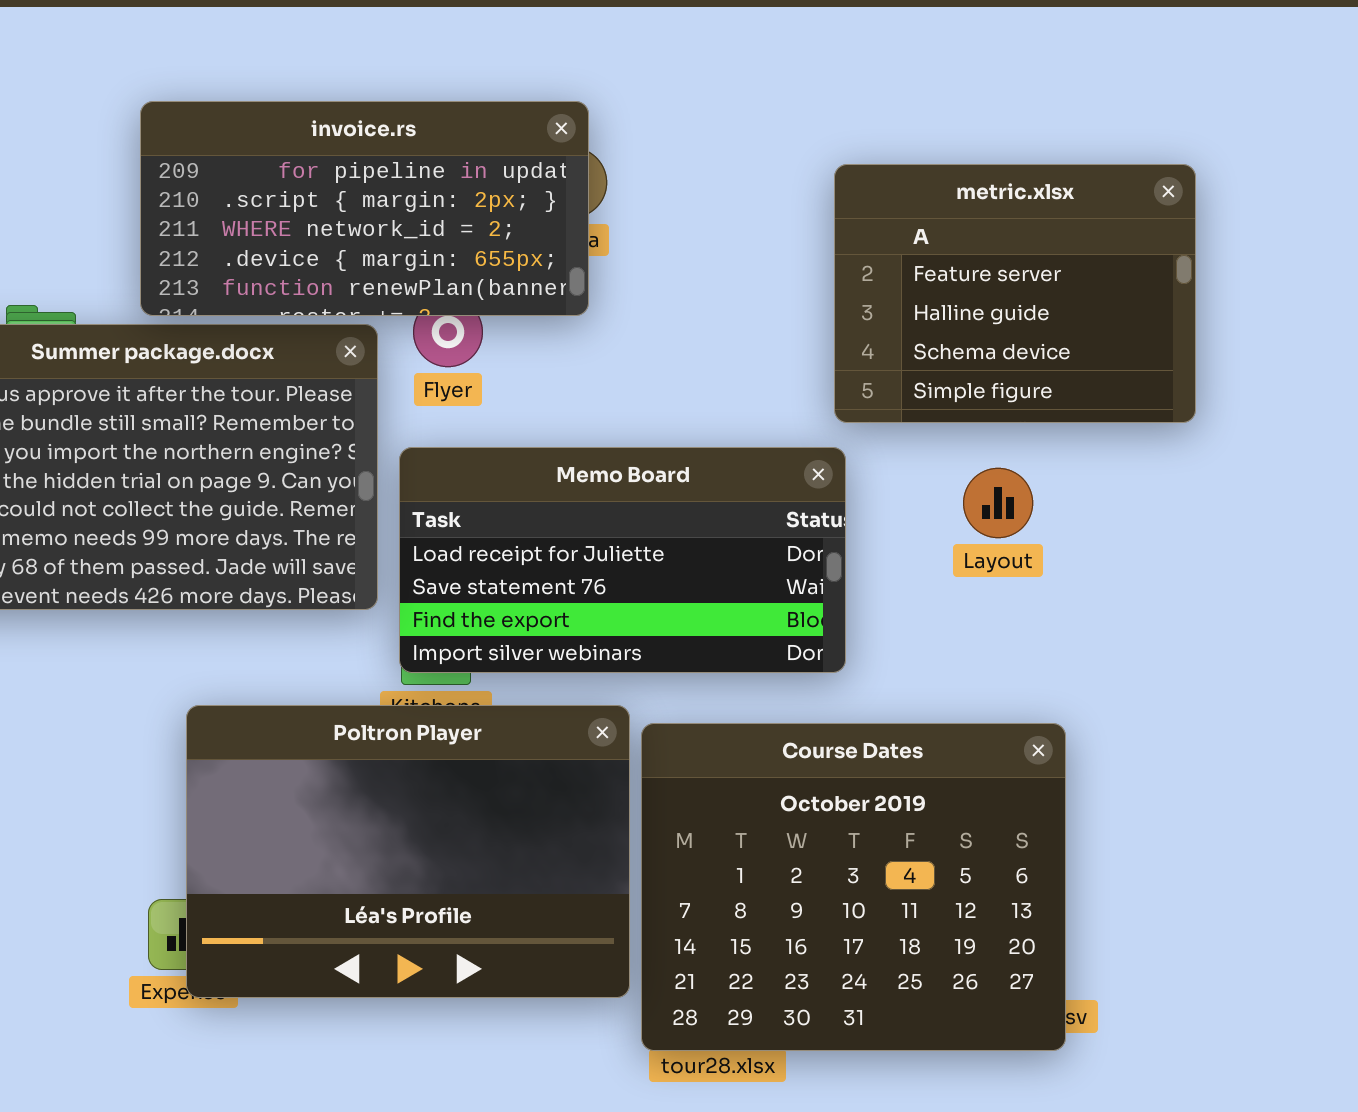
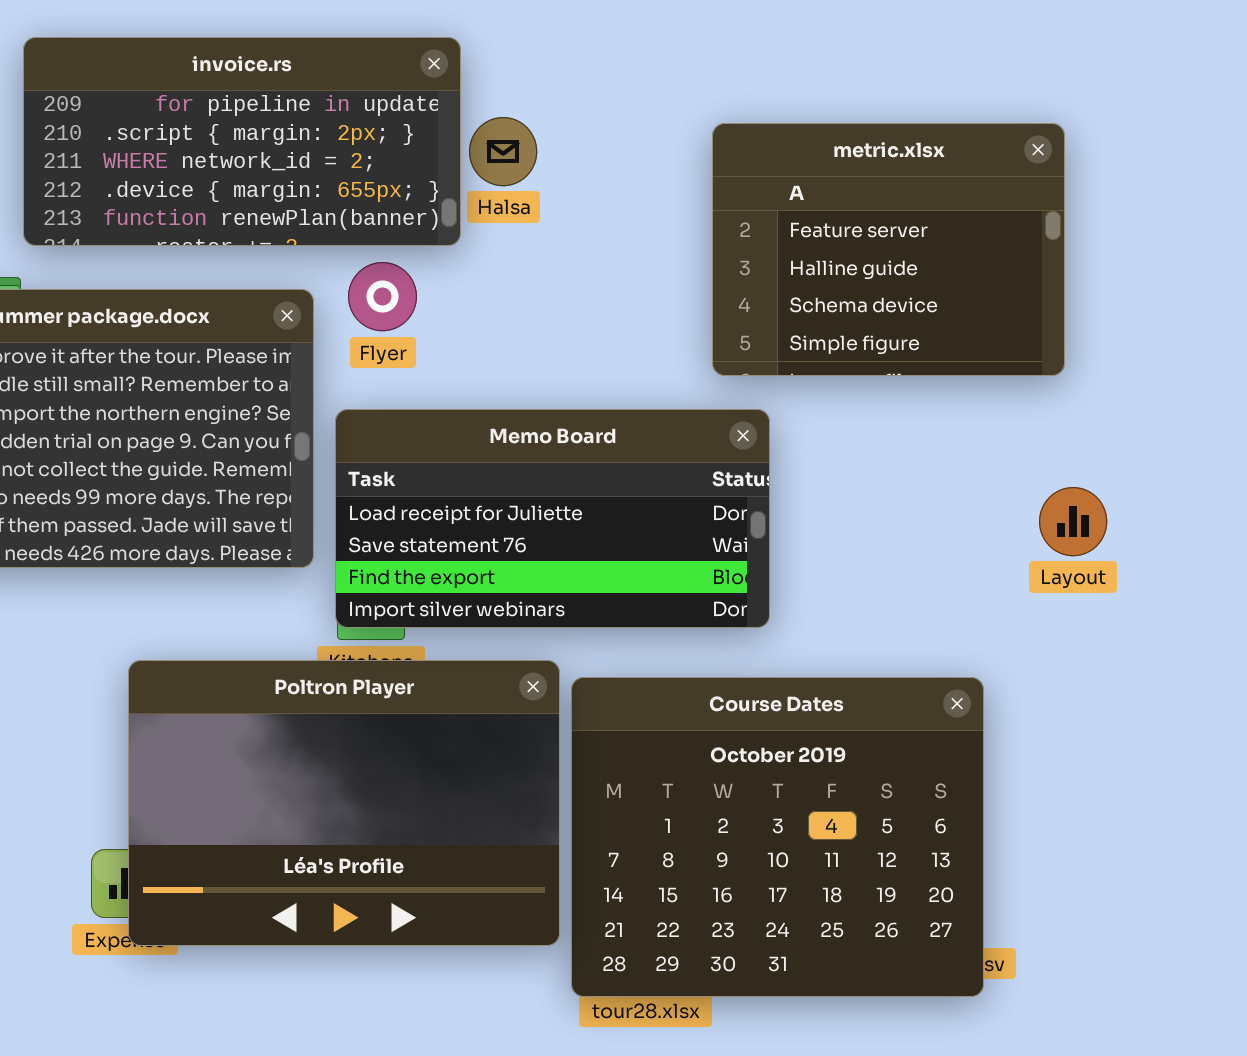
invoice.rs: [140,101,589,316] -> [23,37,461,246], moved
metric.xlsx: [834,164,1196,423] -> [712,123,1065,376], moved
Layout: [963,468,1033,538] -> [1039,487,1107,556], moved

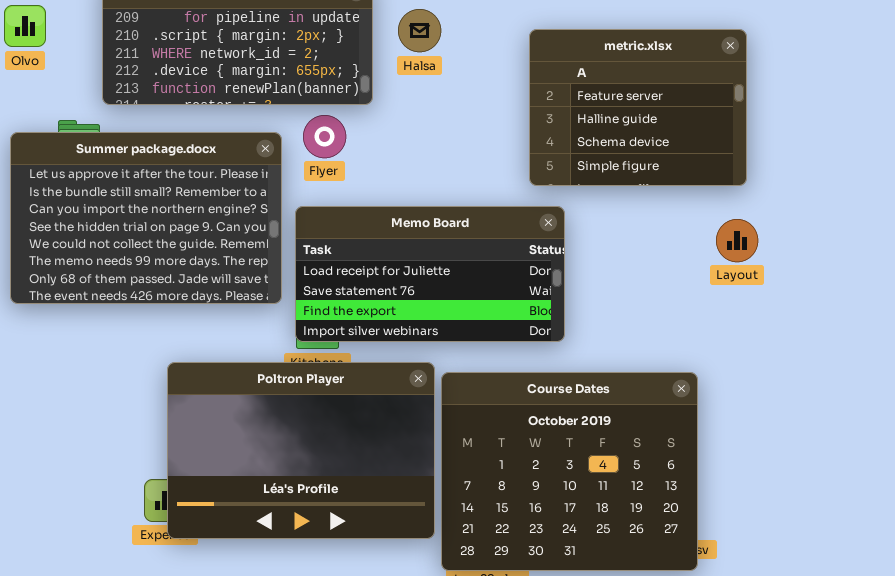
Halsa: [469,117,537,186] -> [398,9,441,52], moved
Layout: [1039,487,1107,556] -> [716,219,758,262], moved

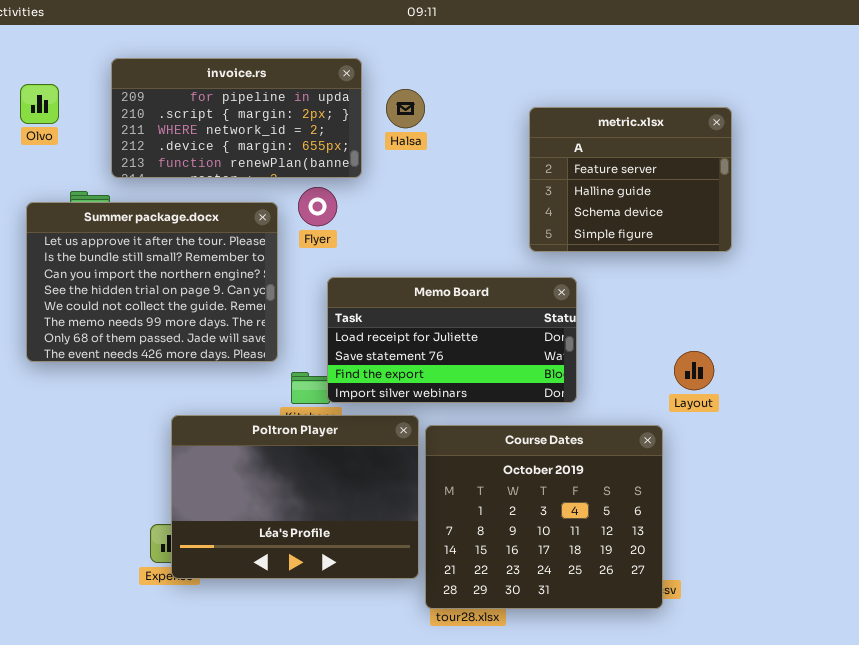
metric.xlsx: [529,29,747,186] -> [529,107,732,252], moved
Memo Board: [295,206,565,342] -> [327,277,577,403], moved
Layout: [716,219,758,262] -> [674,351,714,390], moved

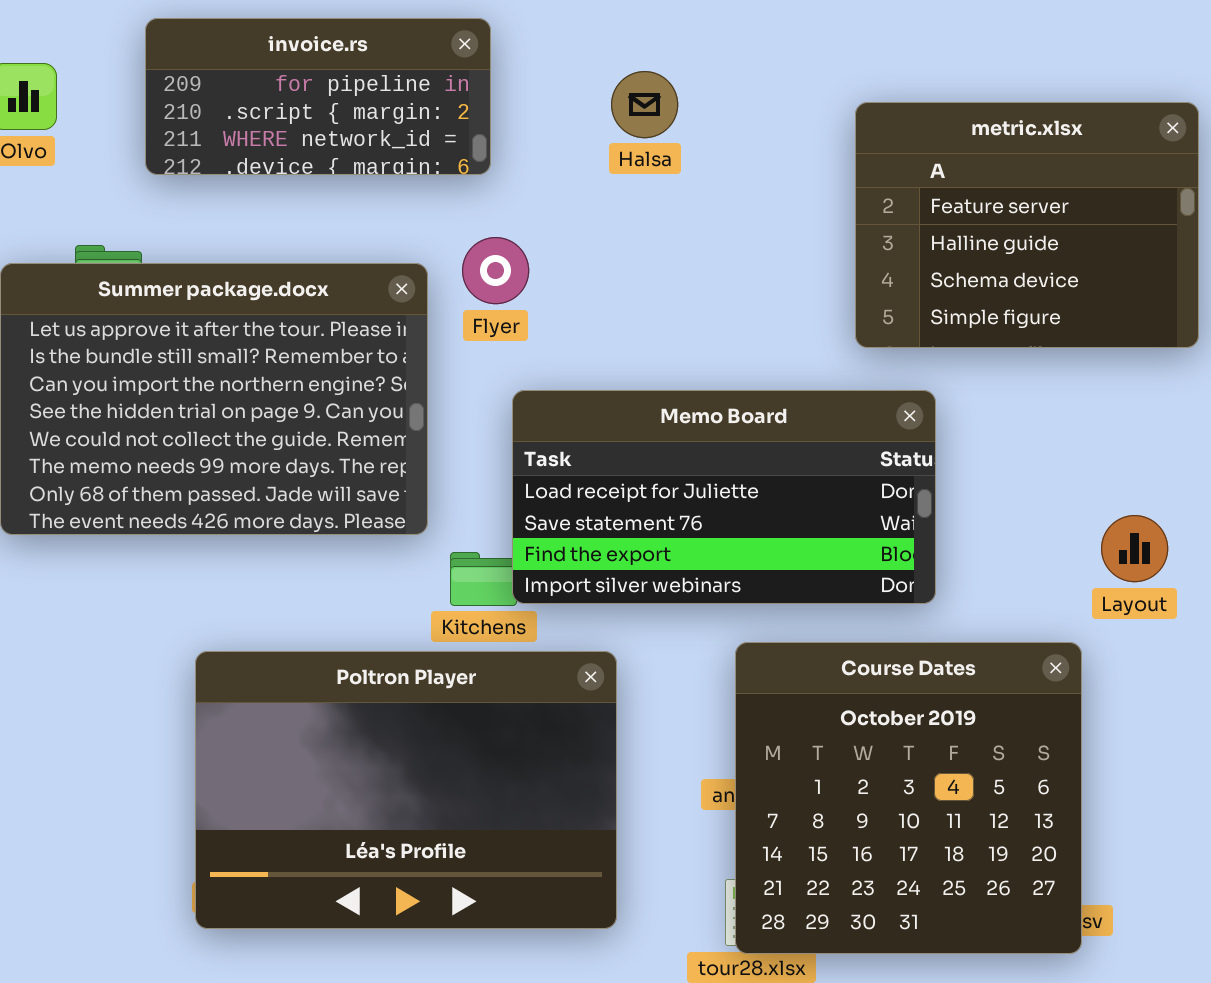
invoice.rs: [111,58,362,178] -> [145,18,491,175], resized
Poltron Player: [171,415,419,579] -> [195,651,617,929], moved
Course Dates: [425,425,663,609] -> [735,642,1082,954], resized

